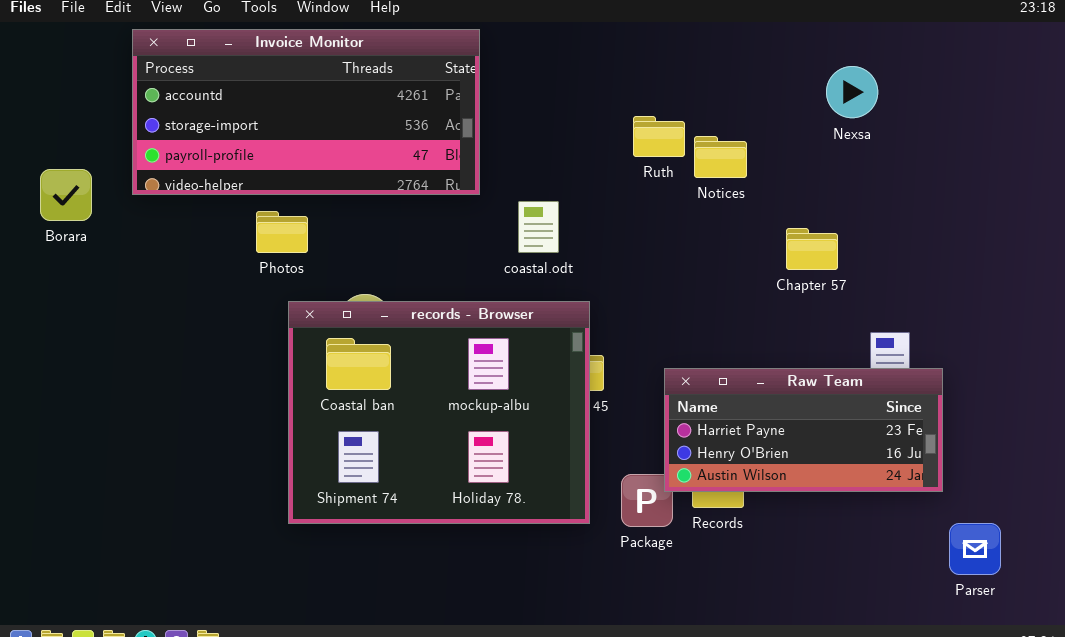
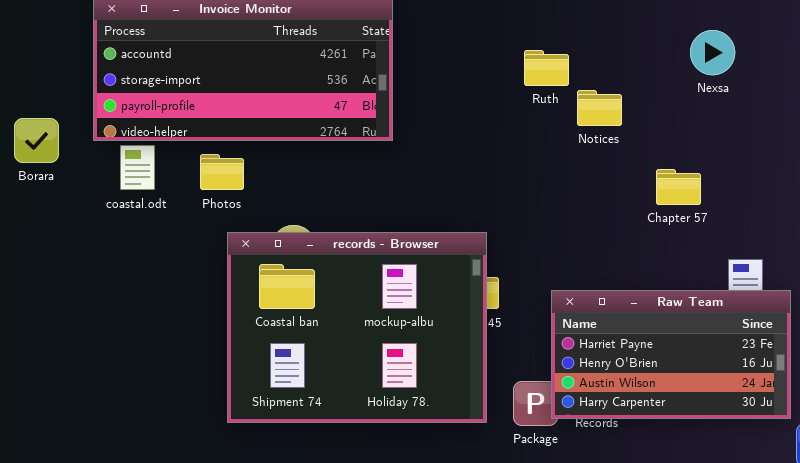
Ruth: [633,116,685,157] -> [524,50,569,86], moved
coastal.odt: [518,201,559,253] -> [120,145,155,190], moved
Raw Team: [664,368,943,492] -> [551,290,791,419], resized

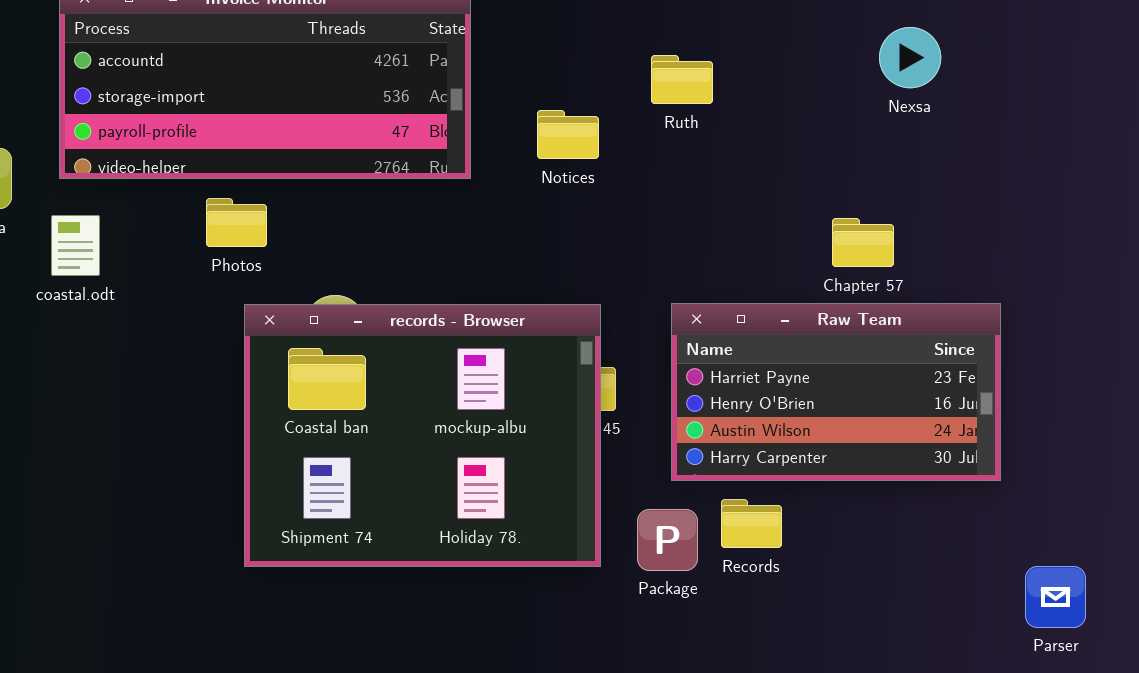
Notices: [577,90,622,126] -> [537,110,599,159], moved
coastal.odt: [120,145,155,190] -> [51,215,100,276], moved
Raw Team: [551,290,791,419] -> [671,303,1001,481], moved

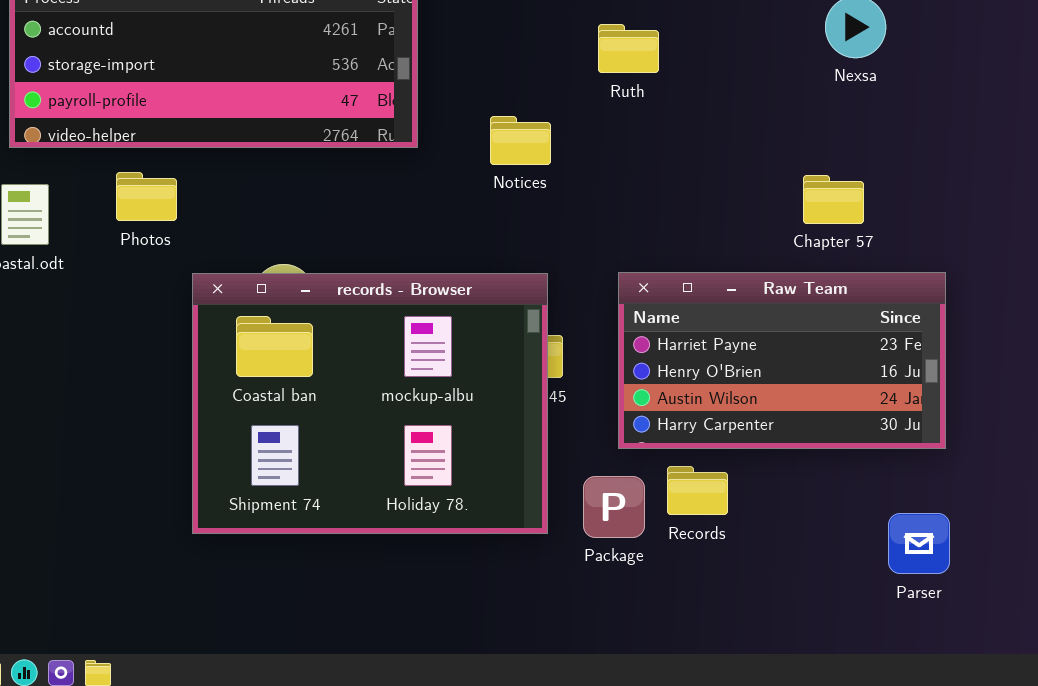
Notices: [537,110,599,159] -> [490,116,551,165], moved
Photos: [206,198,267,247] -> [116,172,177,221], moved
Chapter 57: [832,218,894,267] -> [803,175,864,224], moved
Parser: [1025,566,1086,628] -> [888,513,950,574], moved

